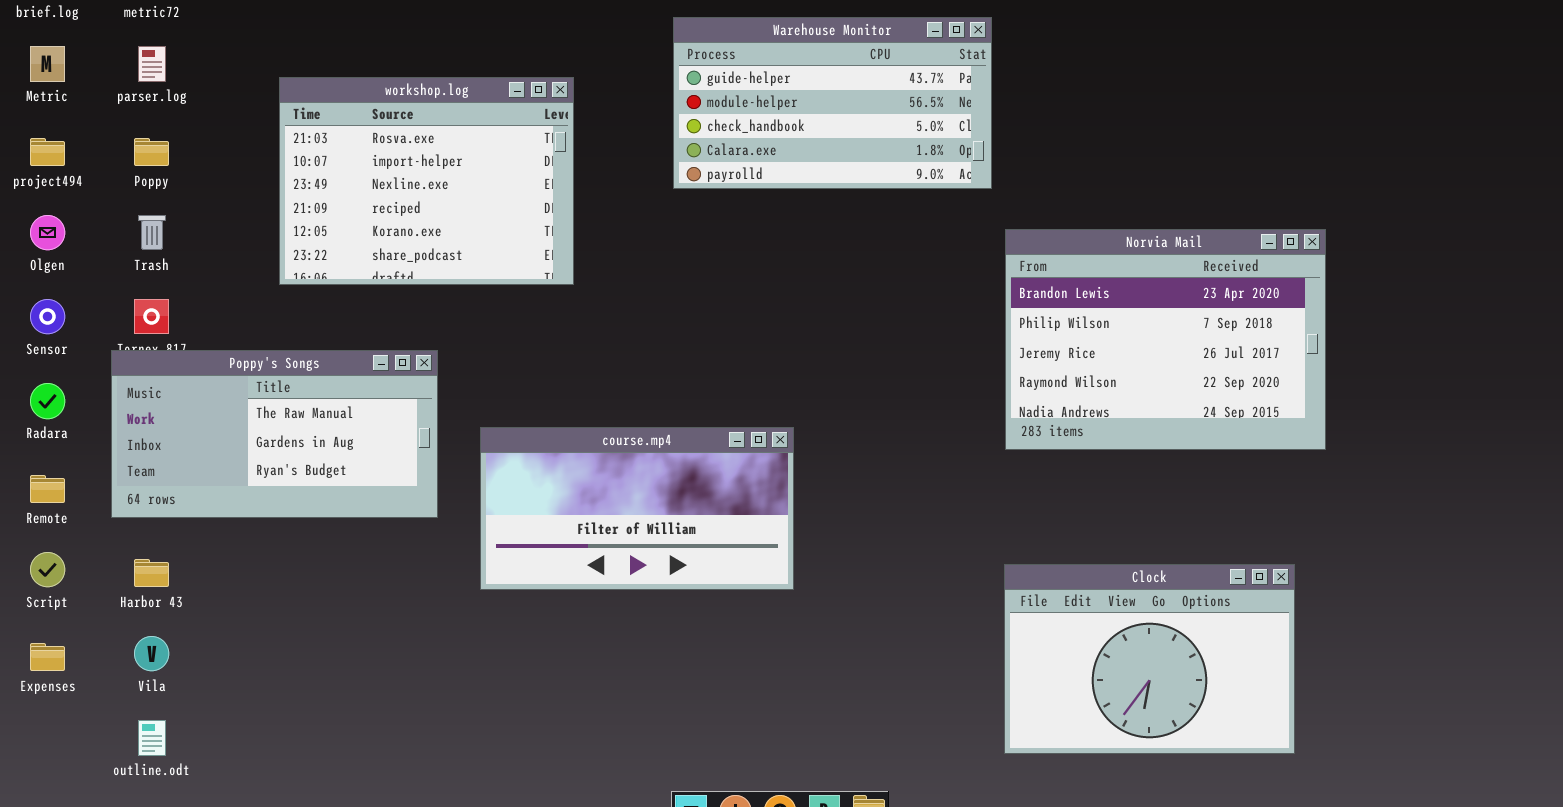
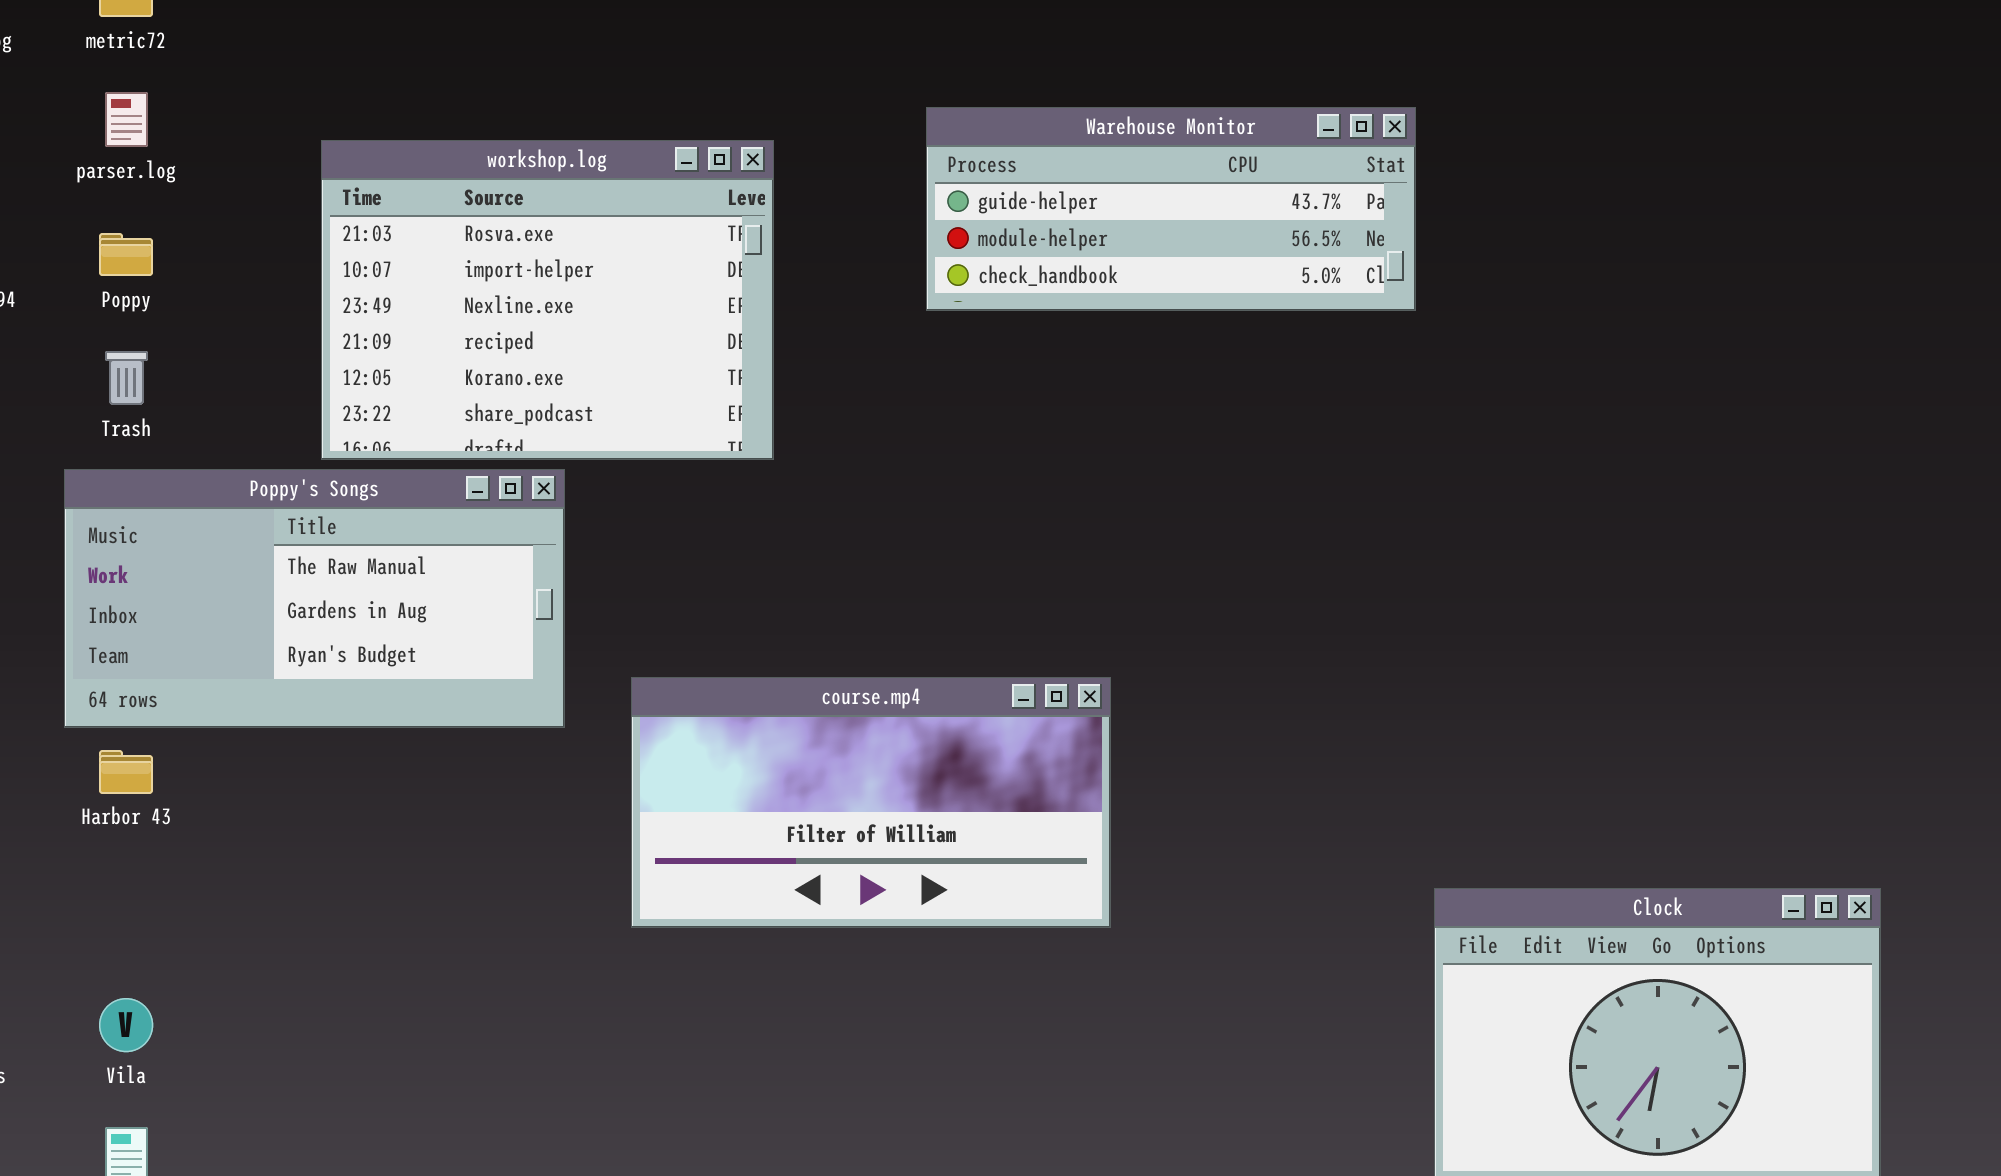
Warehouse Monitor: [673,17,992,189] -> [926,107,1416,311], resized
Norvia Mail: [1005,229,1326,450] -> none, closed
Poppy's Songs: [111,350,438,518] -> [64,469,565,728], moved
Harbor 43: [134,559,169,587] -> [99,750,153,794], moved

